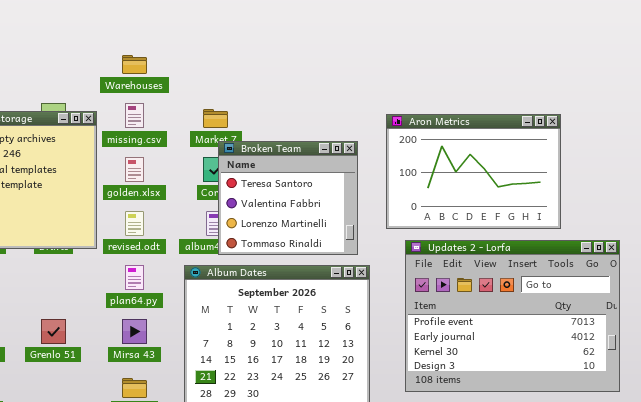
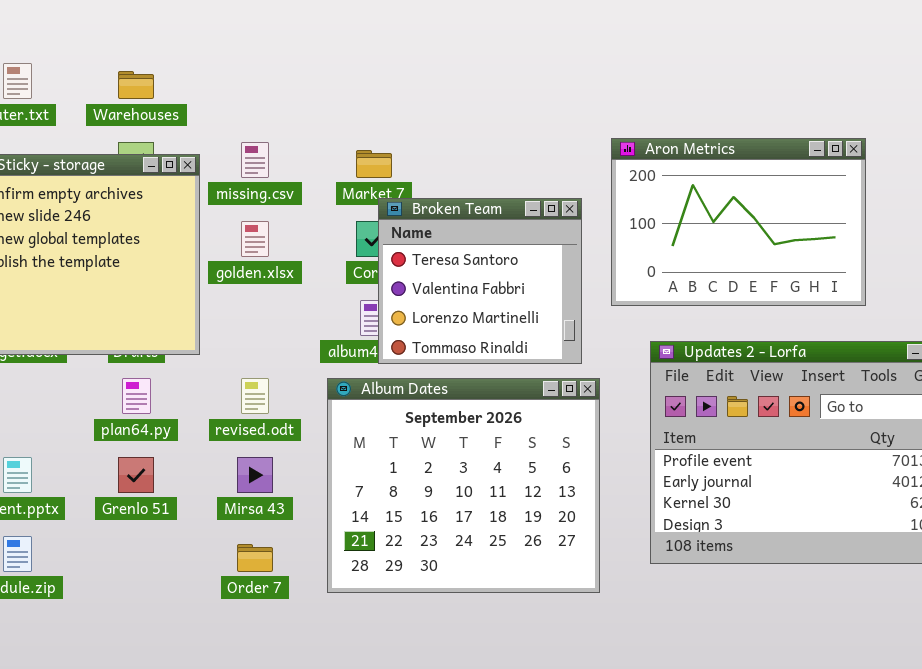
Warehouses: [122,55,147,74] -> [118,71,154,99], moved
Aron Metrics: [386,114,561,229] -> [611,138,866,306], moved
revised.odt: [125,211,144,236] -> [241,378,269,414], moved
plan64.py: [125,265,144,290] -> [122,378,151,414], moved

